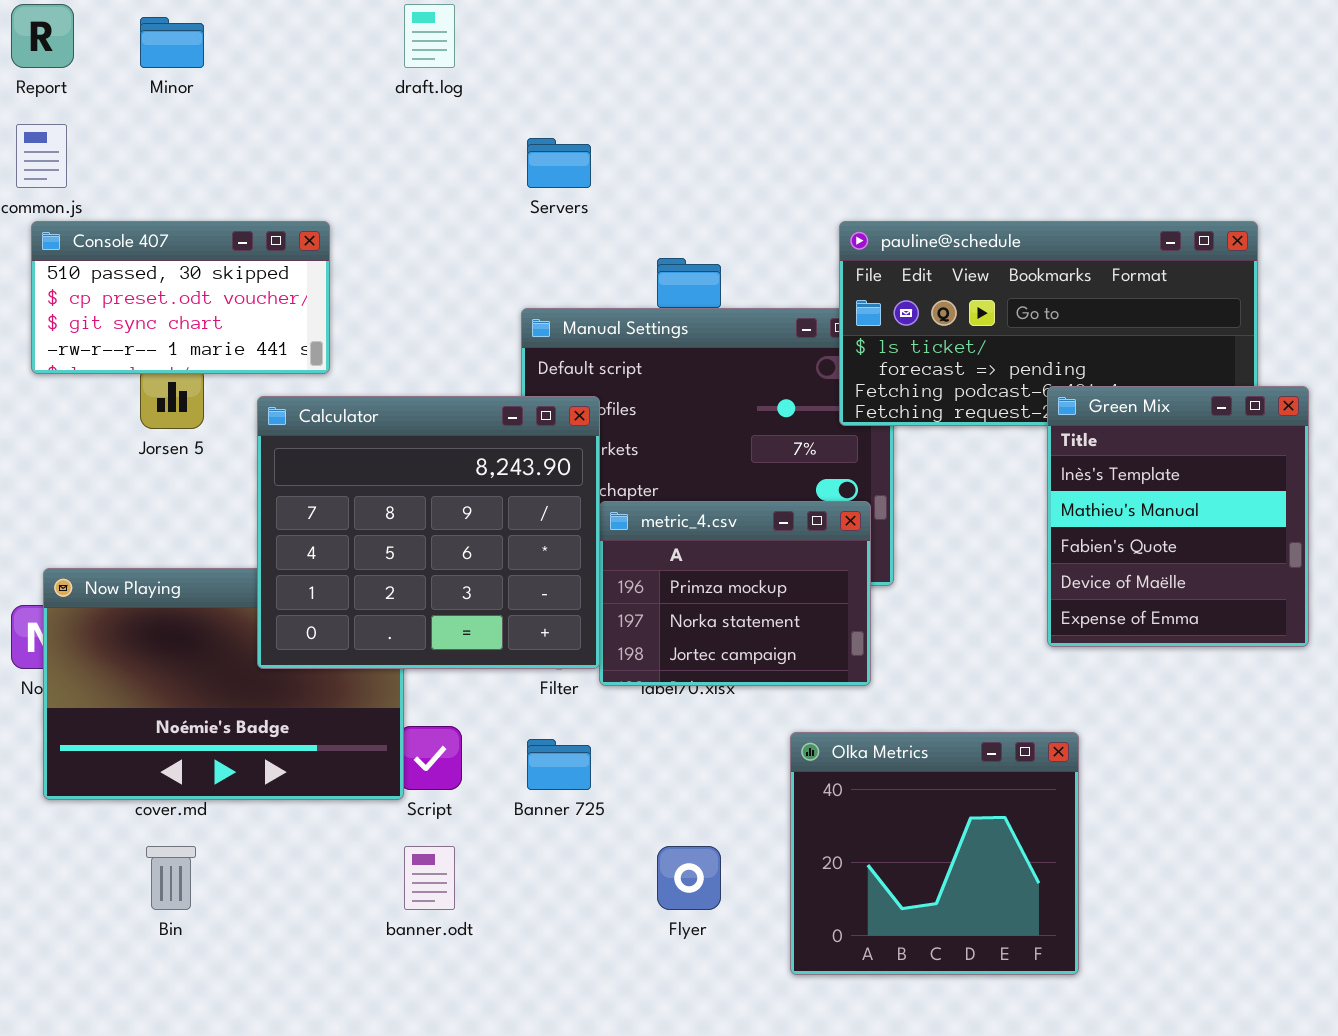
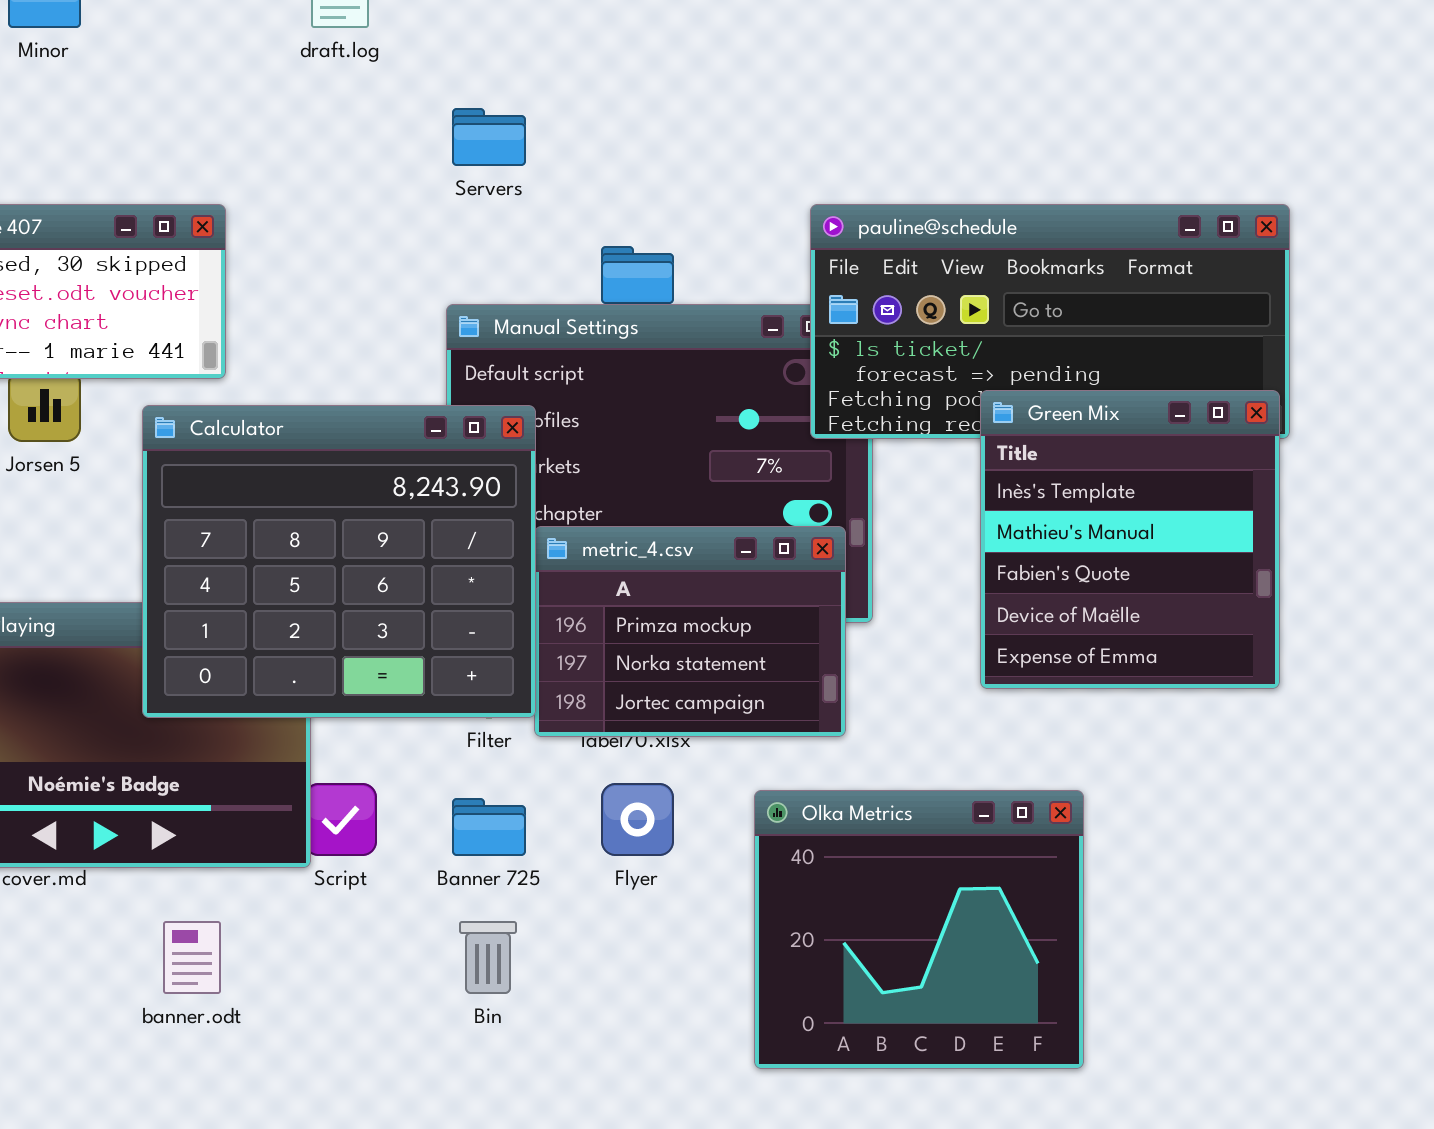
Green Mix: [1047,386,1309,647] -> [980,390,1280,689], moved
Bin: [146,846,196,910] -> [459,921,517,994], moved
banner.odt: [404,846,455,910] -> [163,921,221,994], moved
Flyer: [657,846,721,910] -> [601,783,674,856], moved

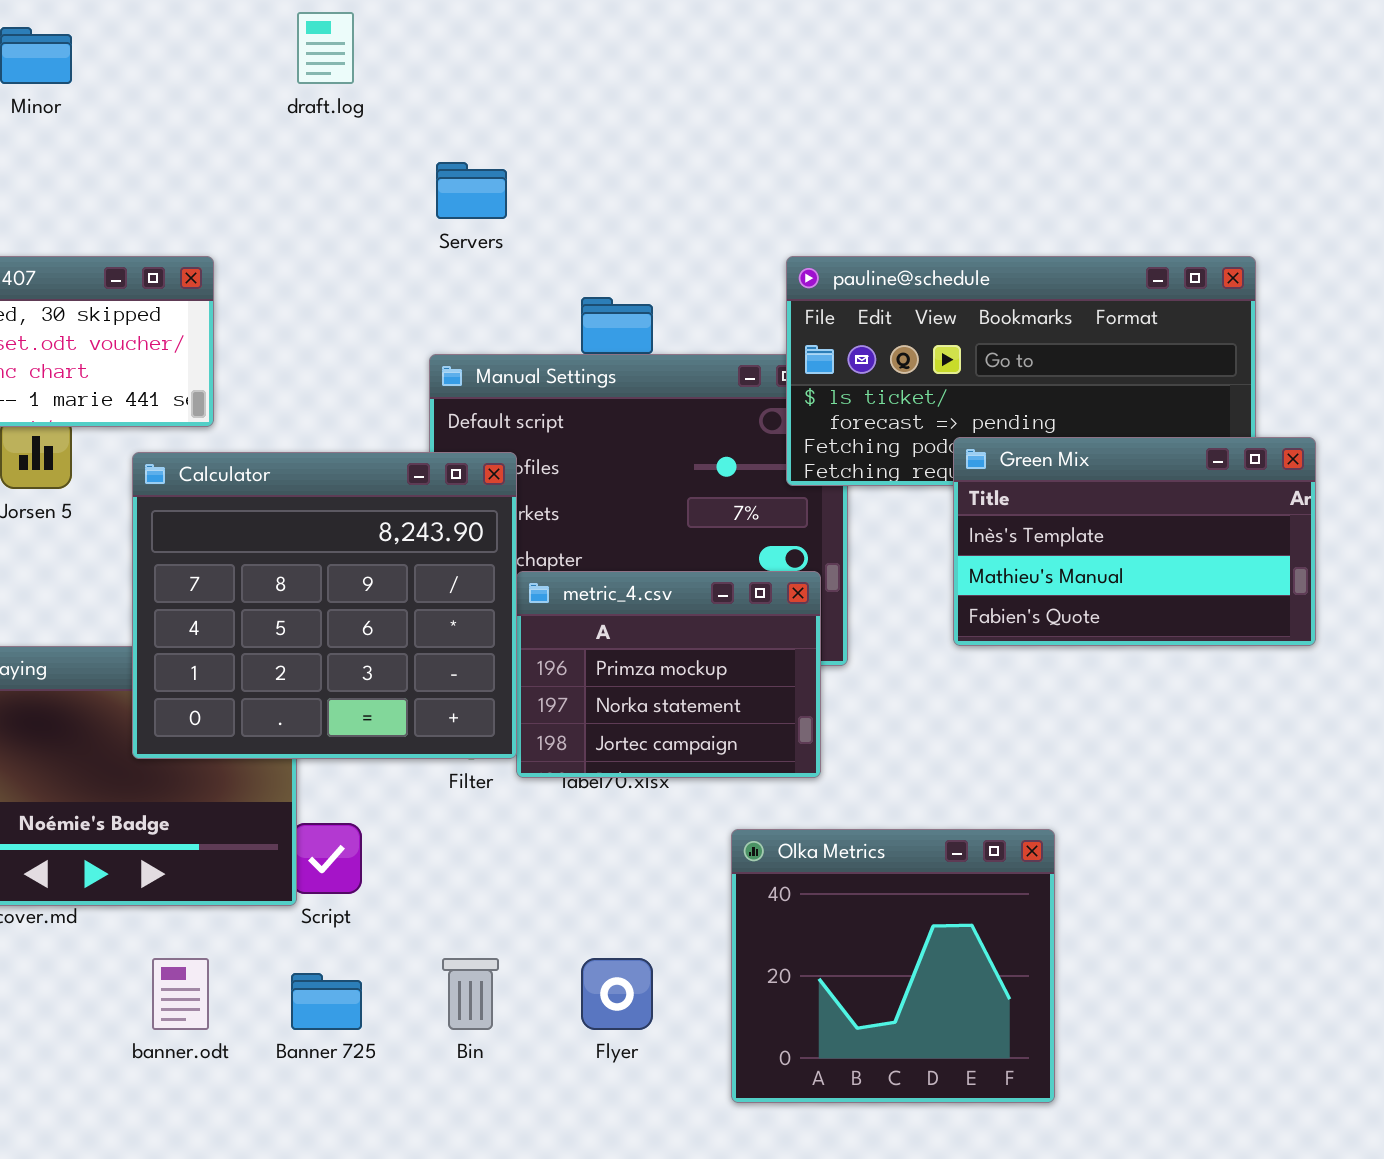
Green Mix: [980,390,1280,689] -> [953,437,1316,646], resized
Flyer: [601,783,674,856] -> [581,958,653,1030], moved
Banner 725: [452,798,526,856] -> [291,973,362,1030], moved

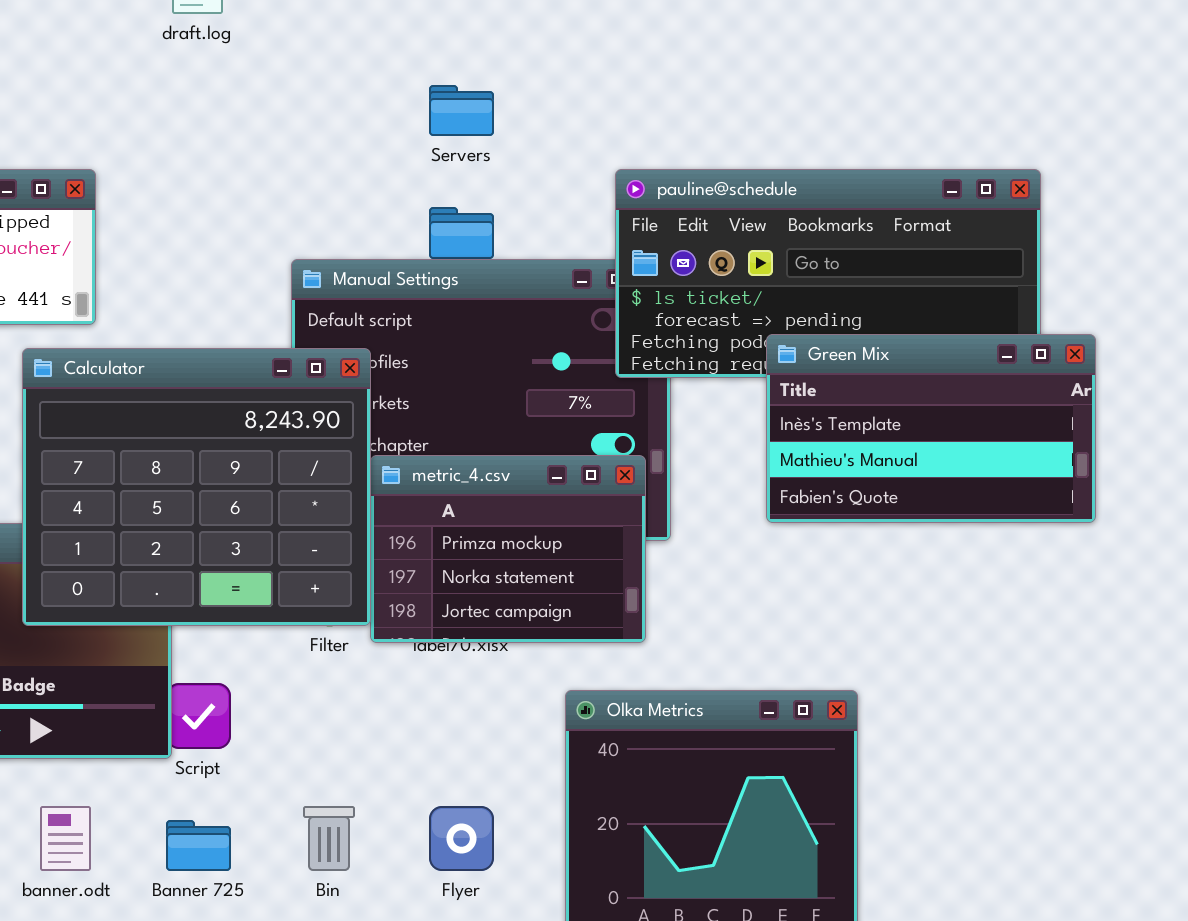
Servers: [436,162,507,219] -> [429,85,494,136], moved

